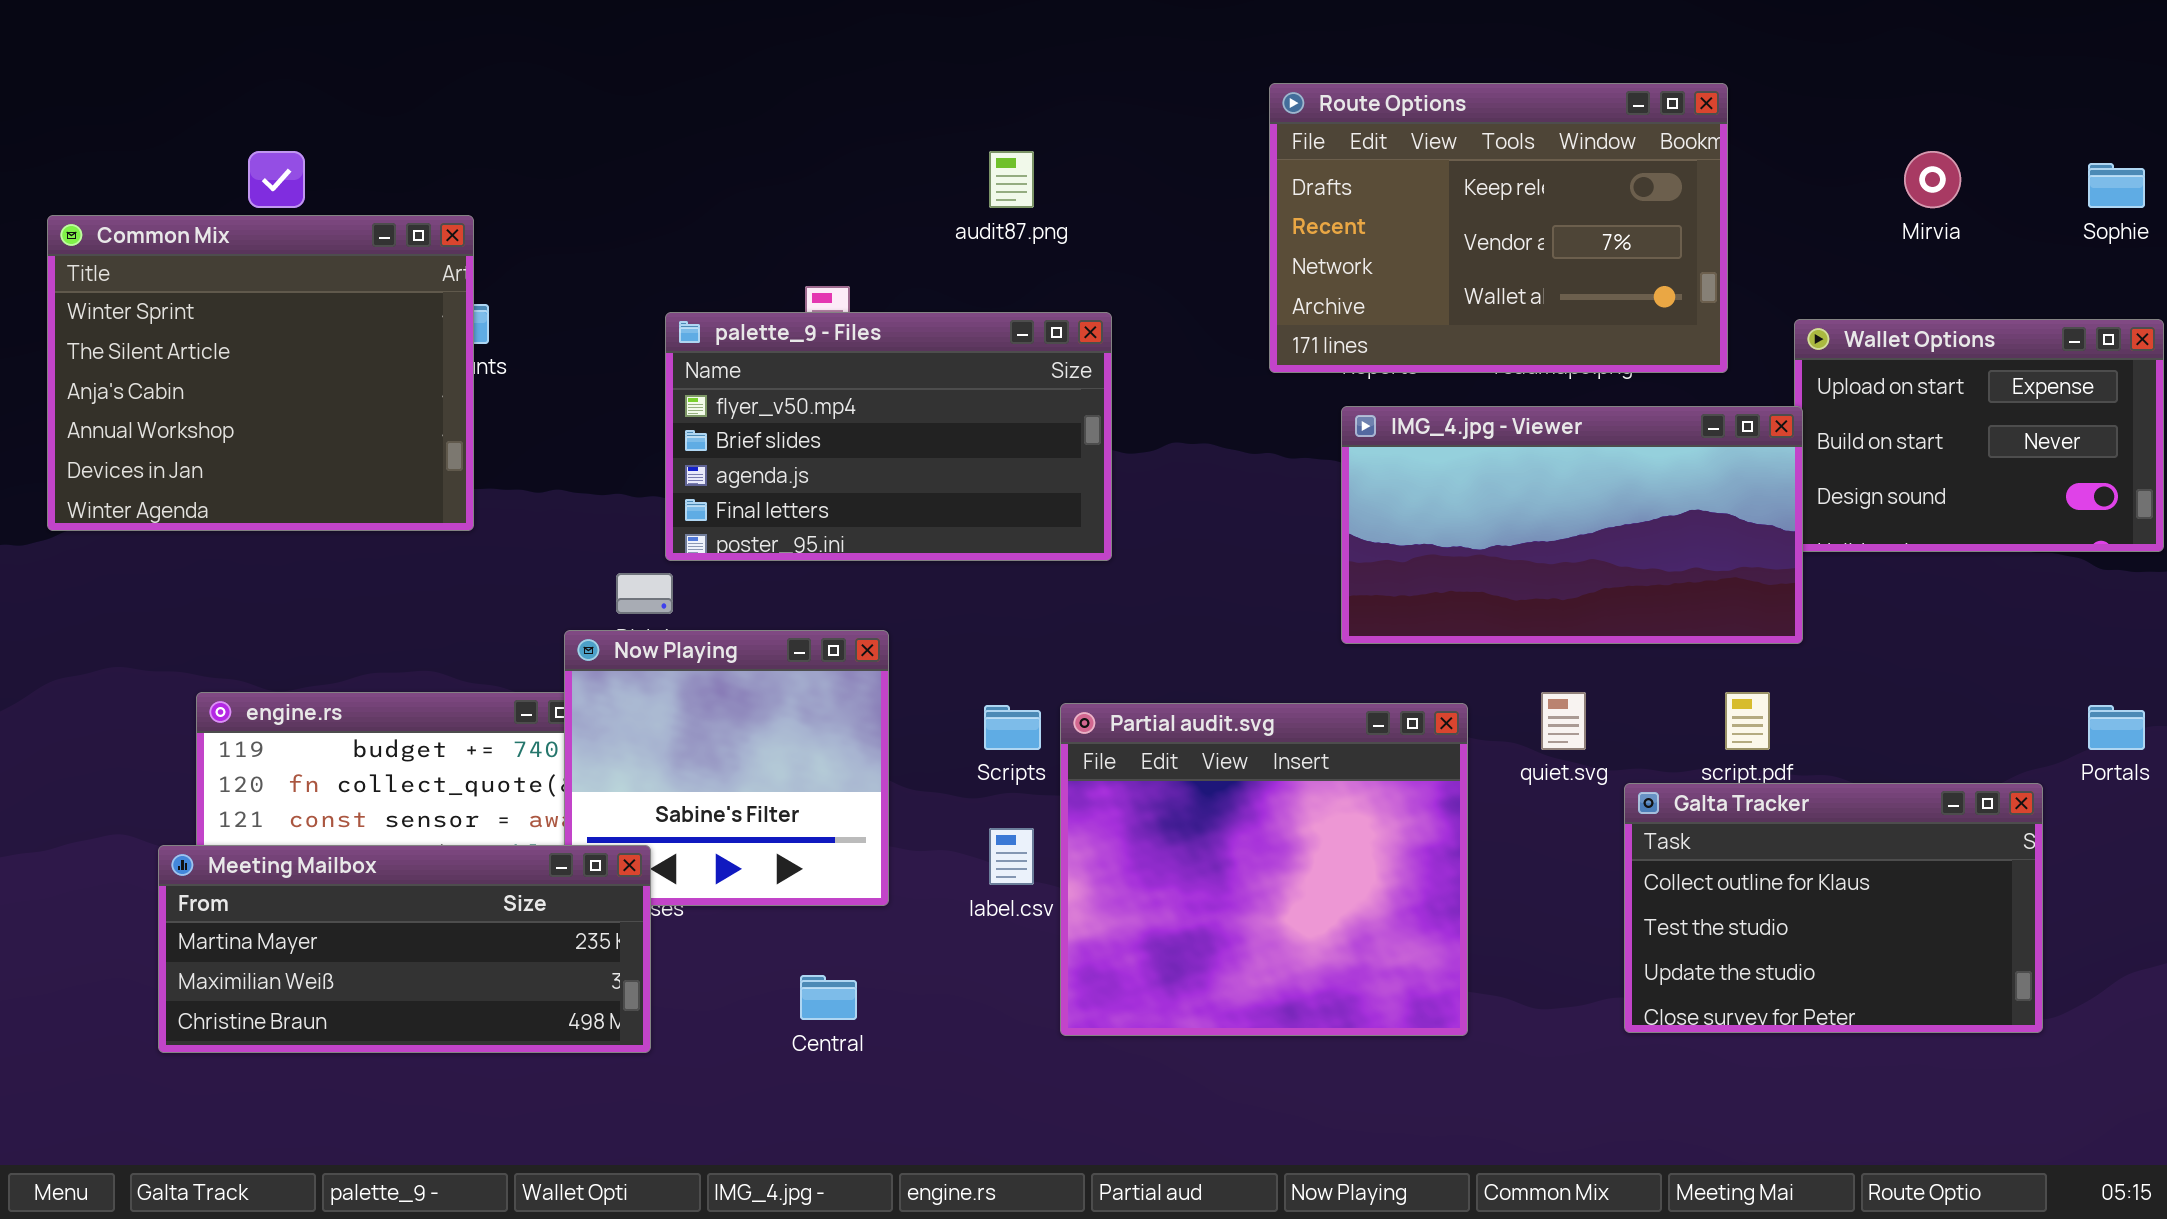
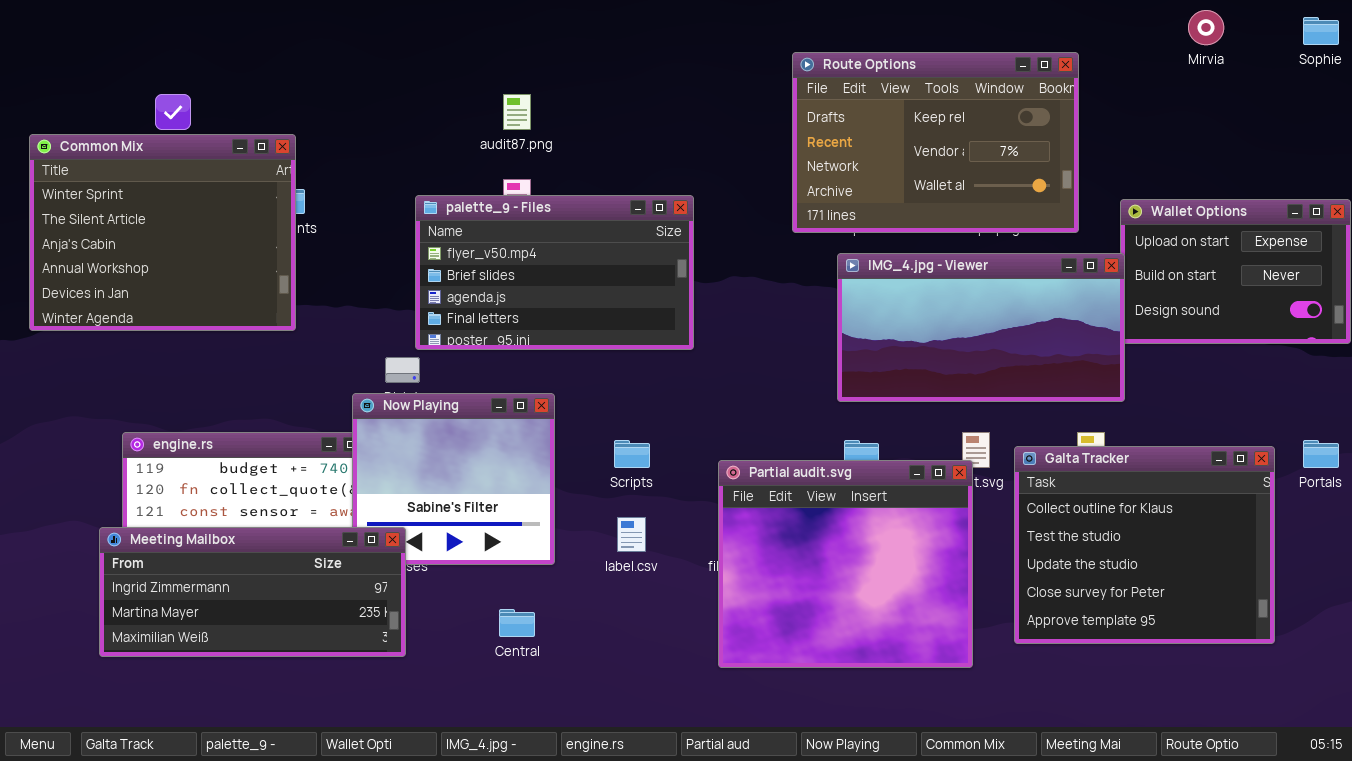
audit87.png: [989,151,1034,208] -> [503,94,531,130], moved
Mirvia: [1904,151,1961,208] -> [1188,10,1224,45], moved
Sophie: [2088,163,2145,208] -> [1303,17,1339,45], moved
Partial audit.svg: [1060,703,1468,1036] -> [718,460,973,668], moved
Galta Tracker: [1624,783,2043,1033] -> [1014,446,1275,644], resized
Meeting Mailbox: [158,845,651,1053] -> [99,527,406,657], scrolled up 1 row

